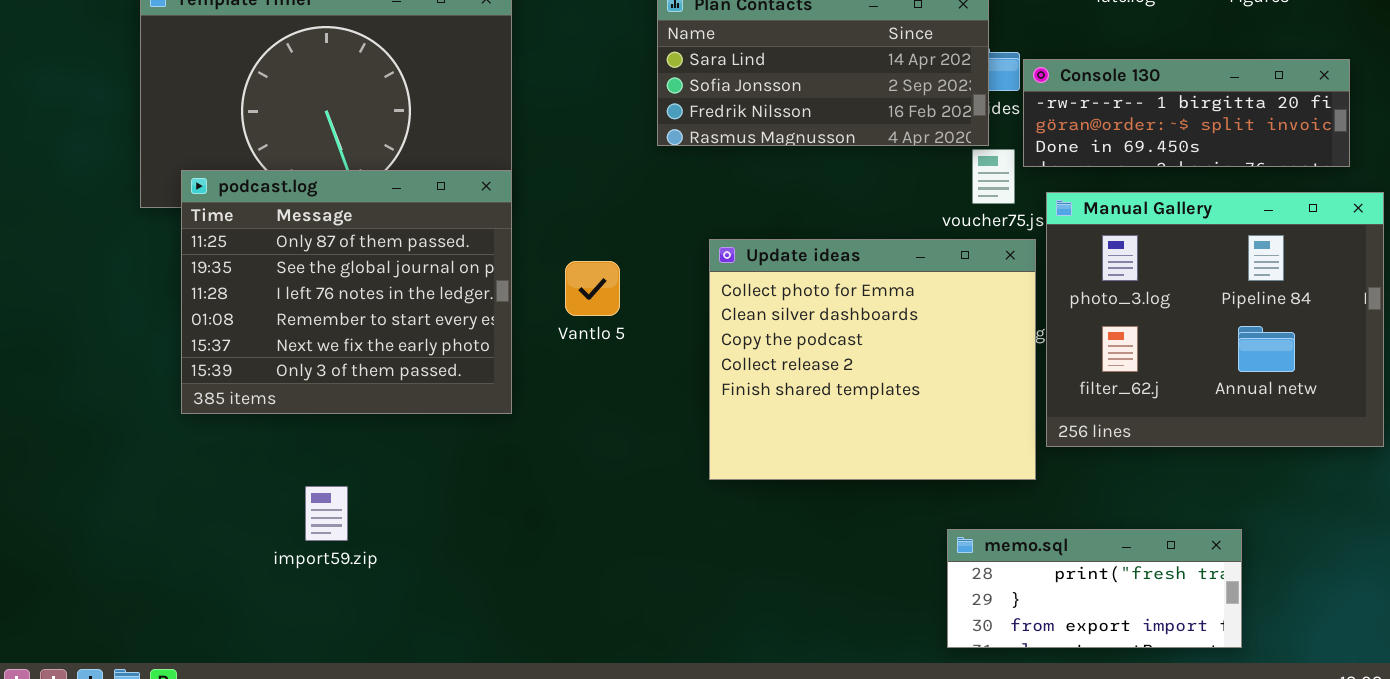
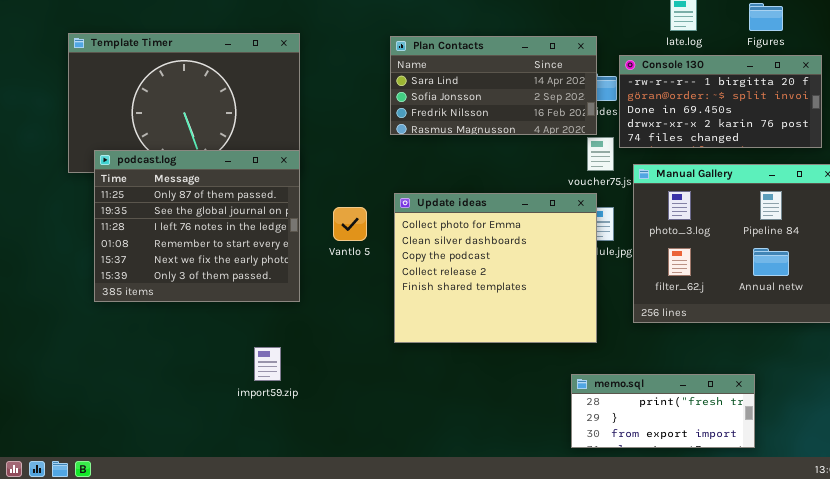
Console 130: [1023,59,1350,167] -> [619,55,822,148], resized
Update ideas: [709,239,1036,480] -> [394,193,597,343], moved
import59.zip: [305,486,348,541] -> [254,347,281,381], moved

